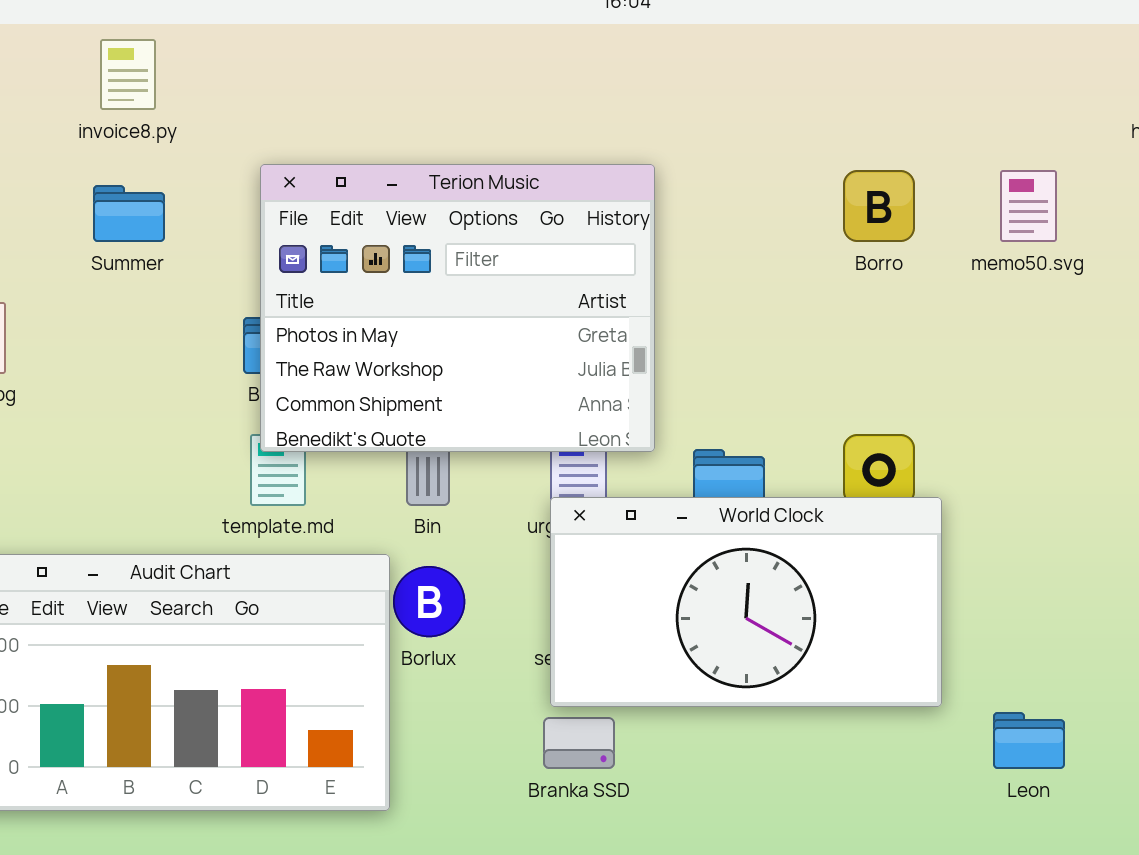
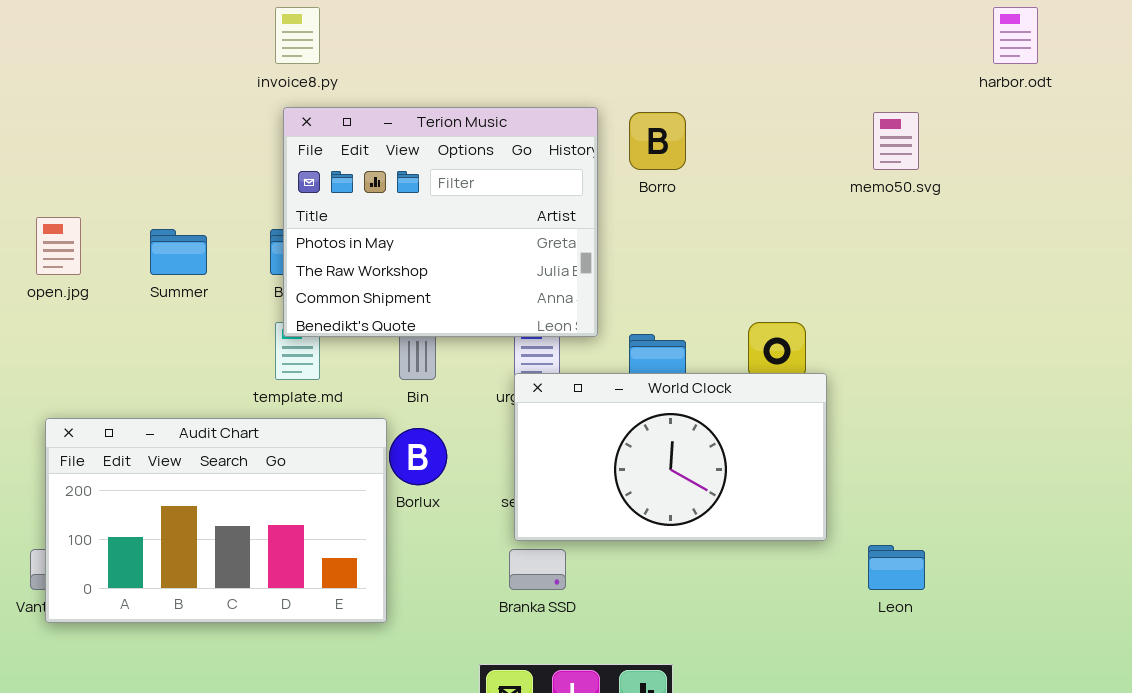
invoice8.py: [100,39,156,110] -> [275,7,320,64], moved
Borro: [843,170,915,242] -> [629,112,686,170], moved
Summer: [93,185,165,242] -> [150,229,207,275], moved

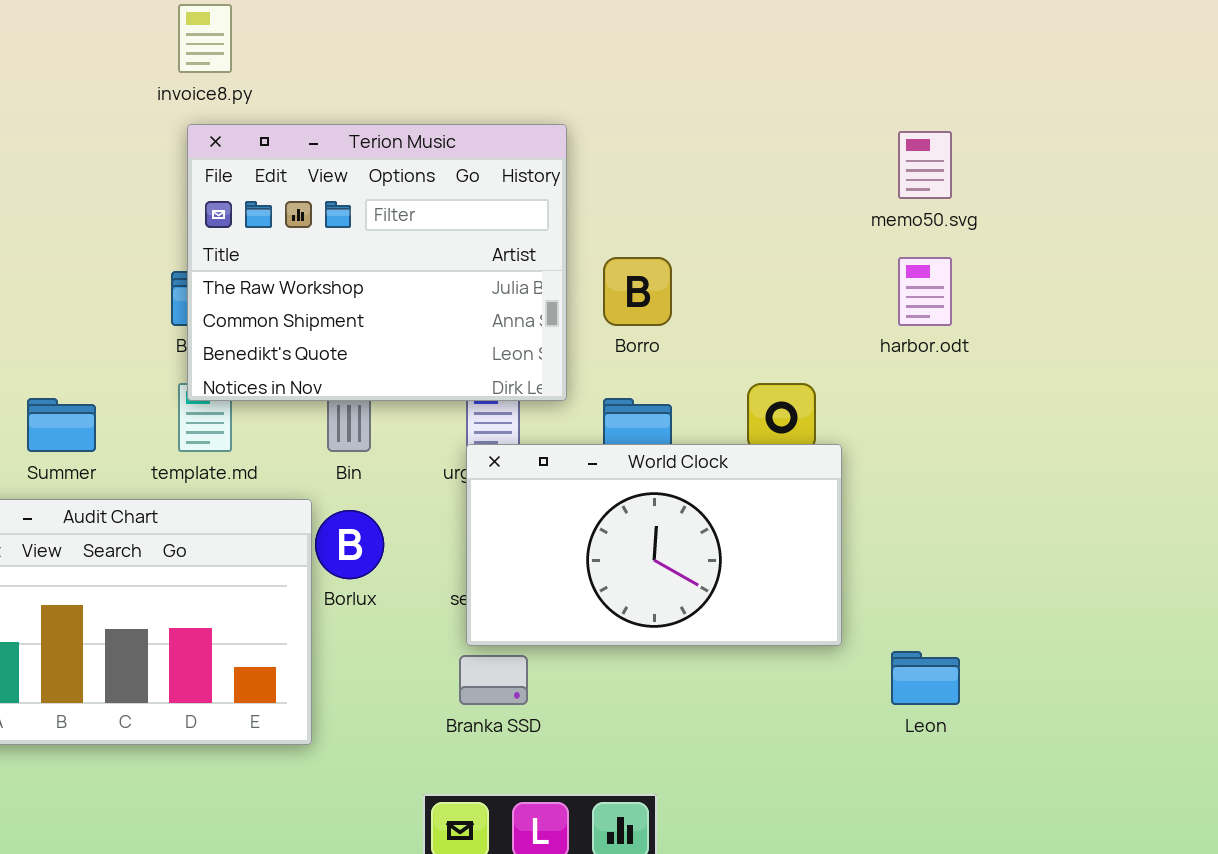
harbor.odt: [993,7,1038,64] -> [898,257,952,326], moved
Terion Music: [283,107,598,337] -> [187,124,567,401], scrolled down 1 row
Borro: [629,112,686,170] -> [603,257,672,326], moved
Summer: [150,229,207,275] -> [27,398,96,452], moved

